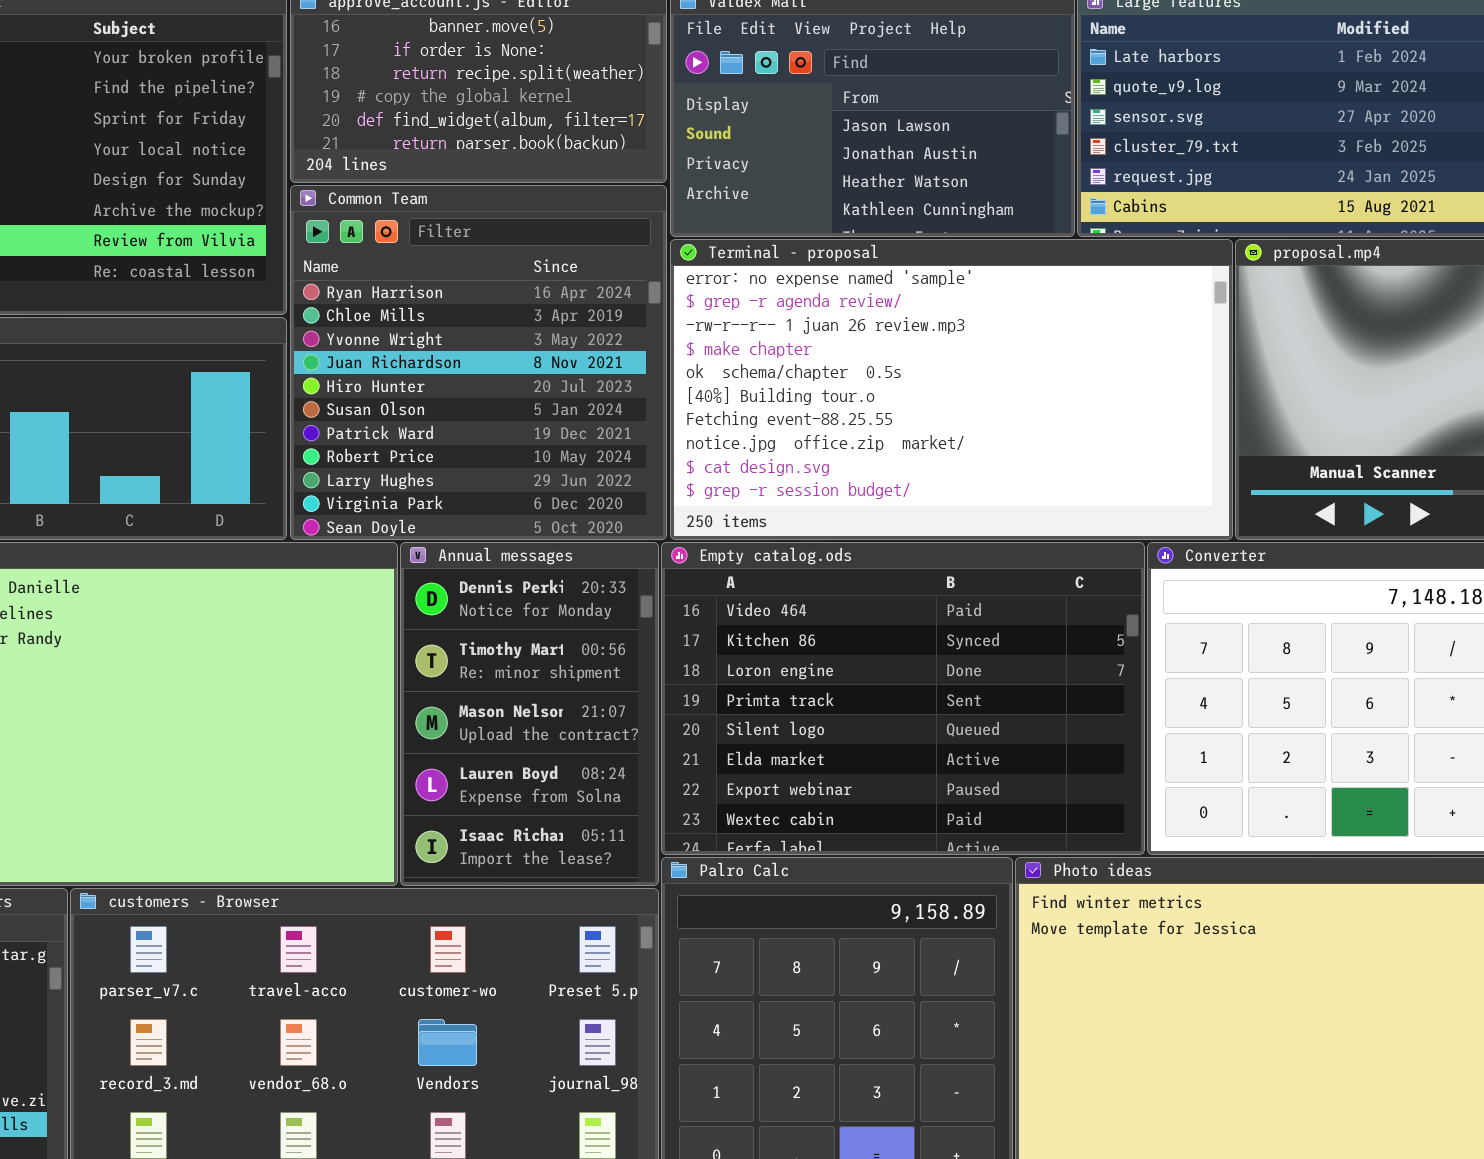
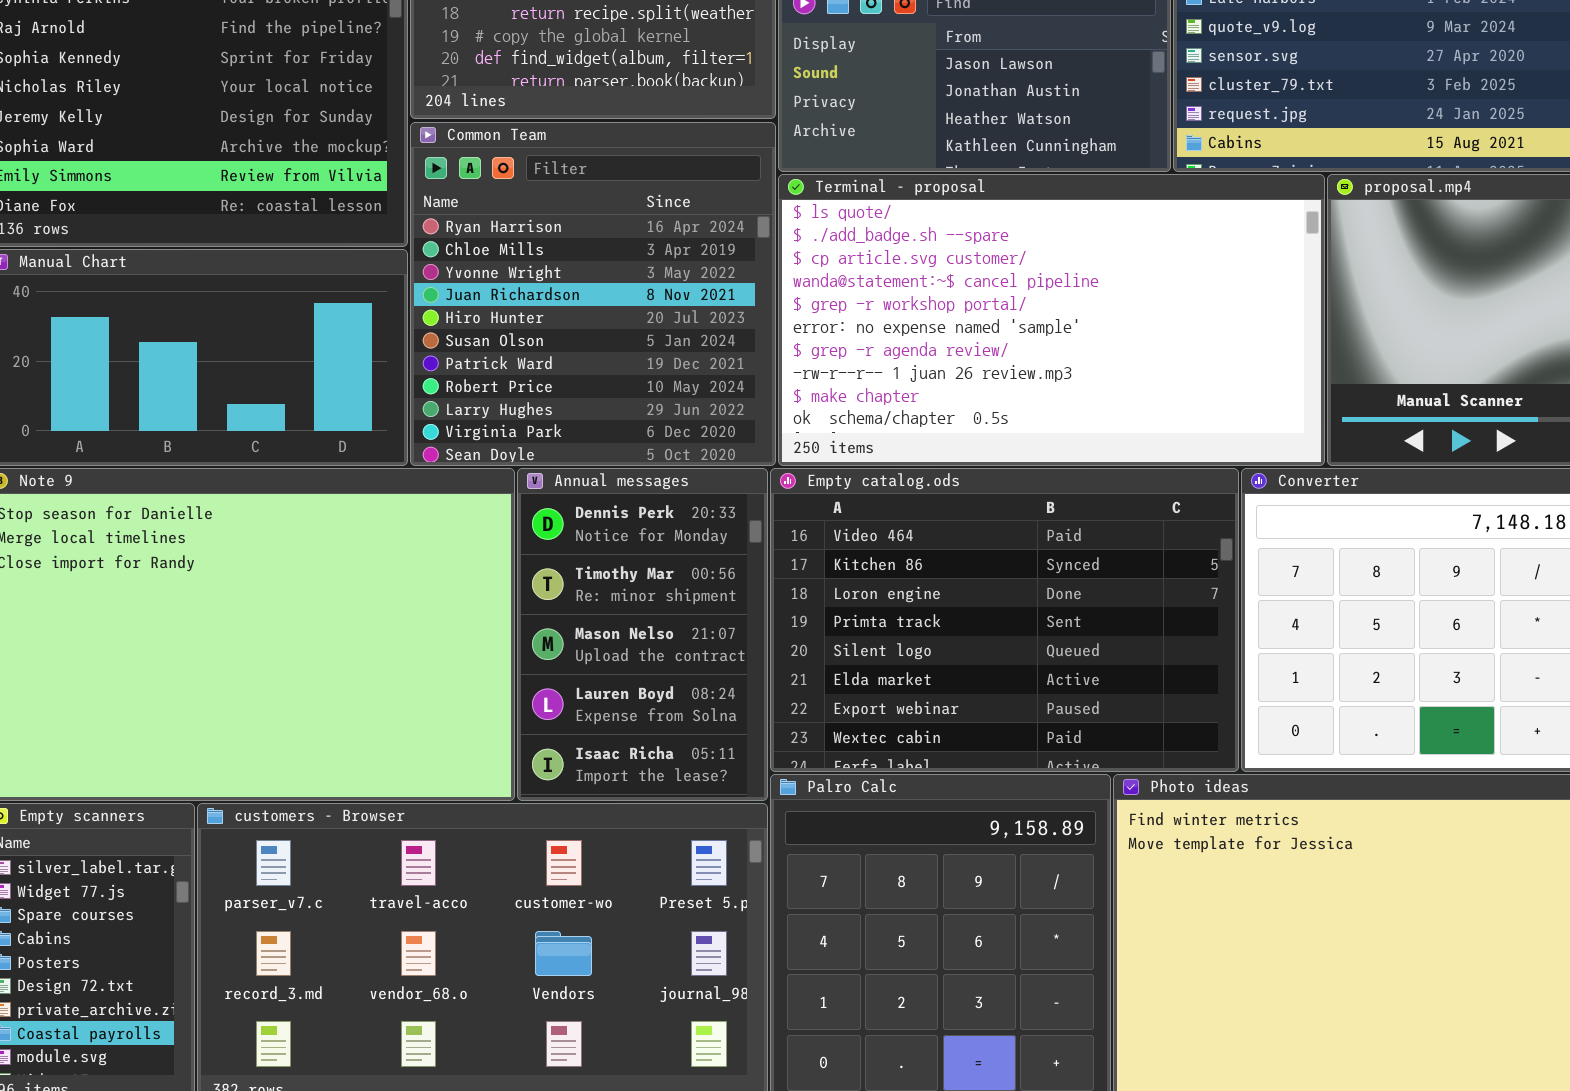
Terminal - proposal: [670,239,1233,540] -> [778,174,1325,466], scrolled up 5 rows

